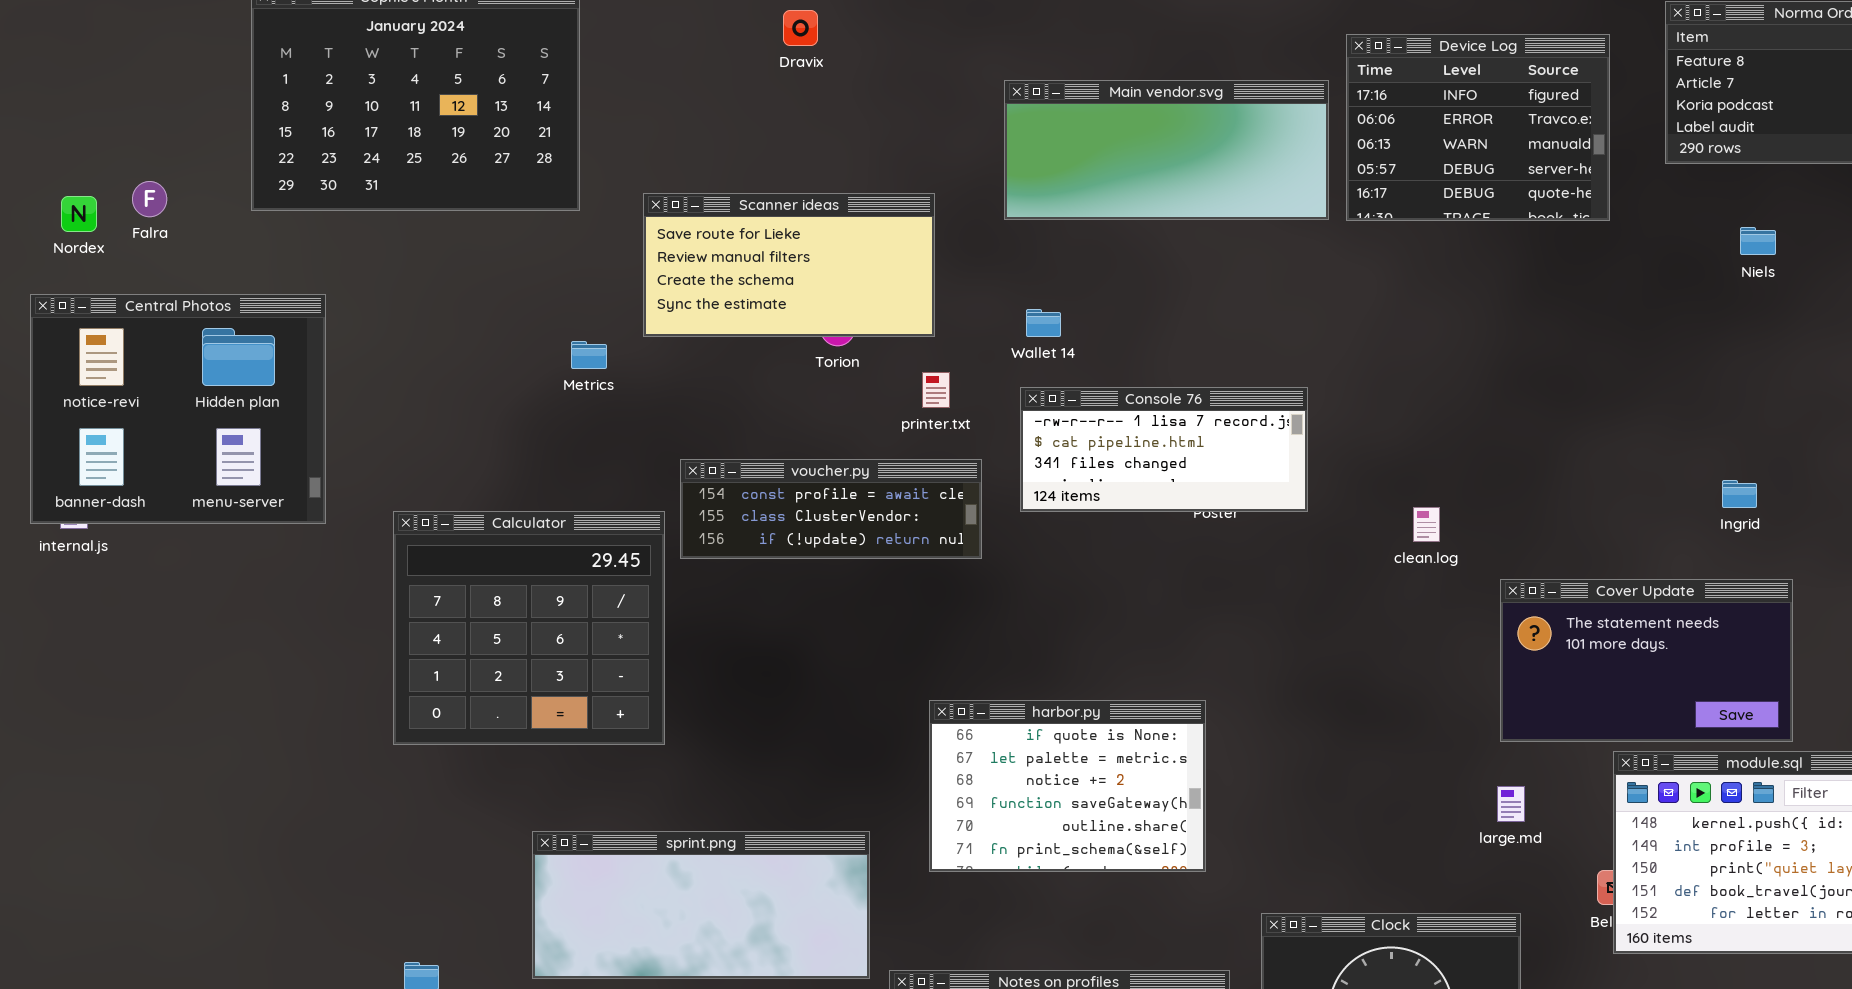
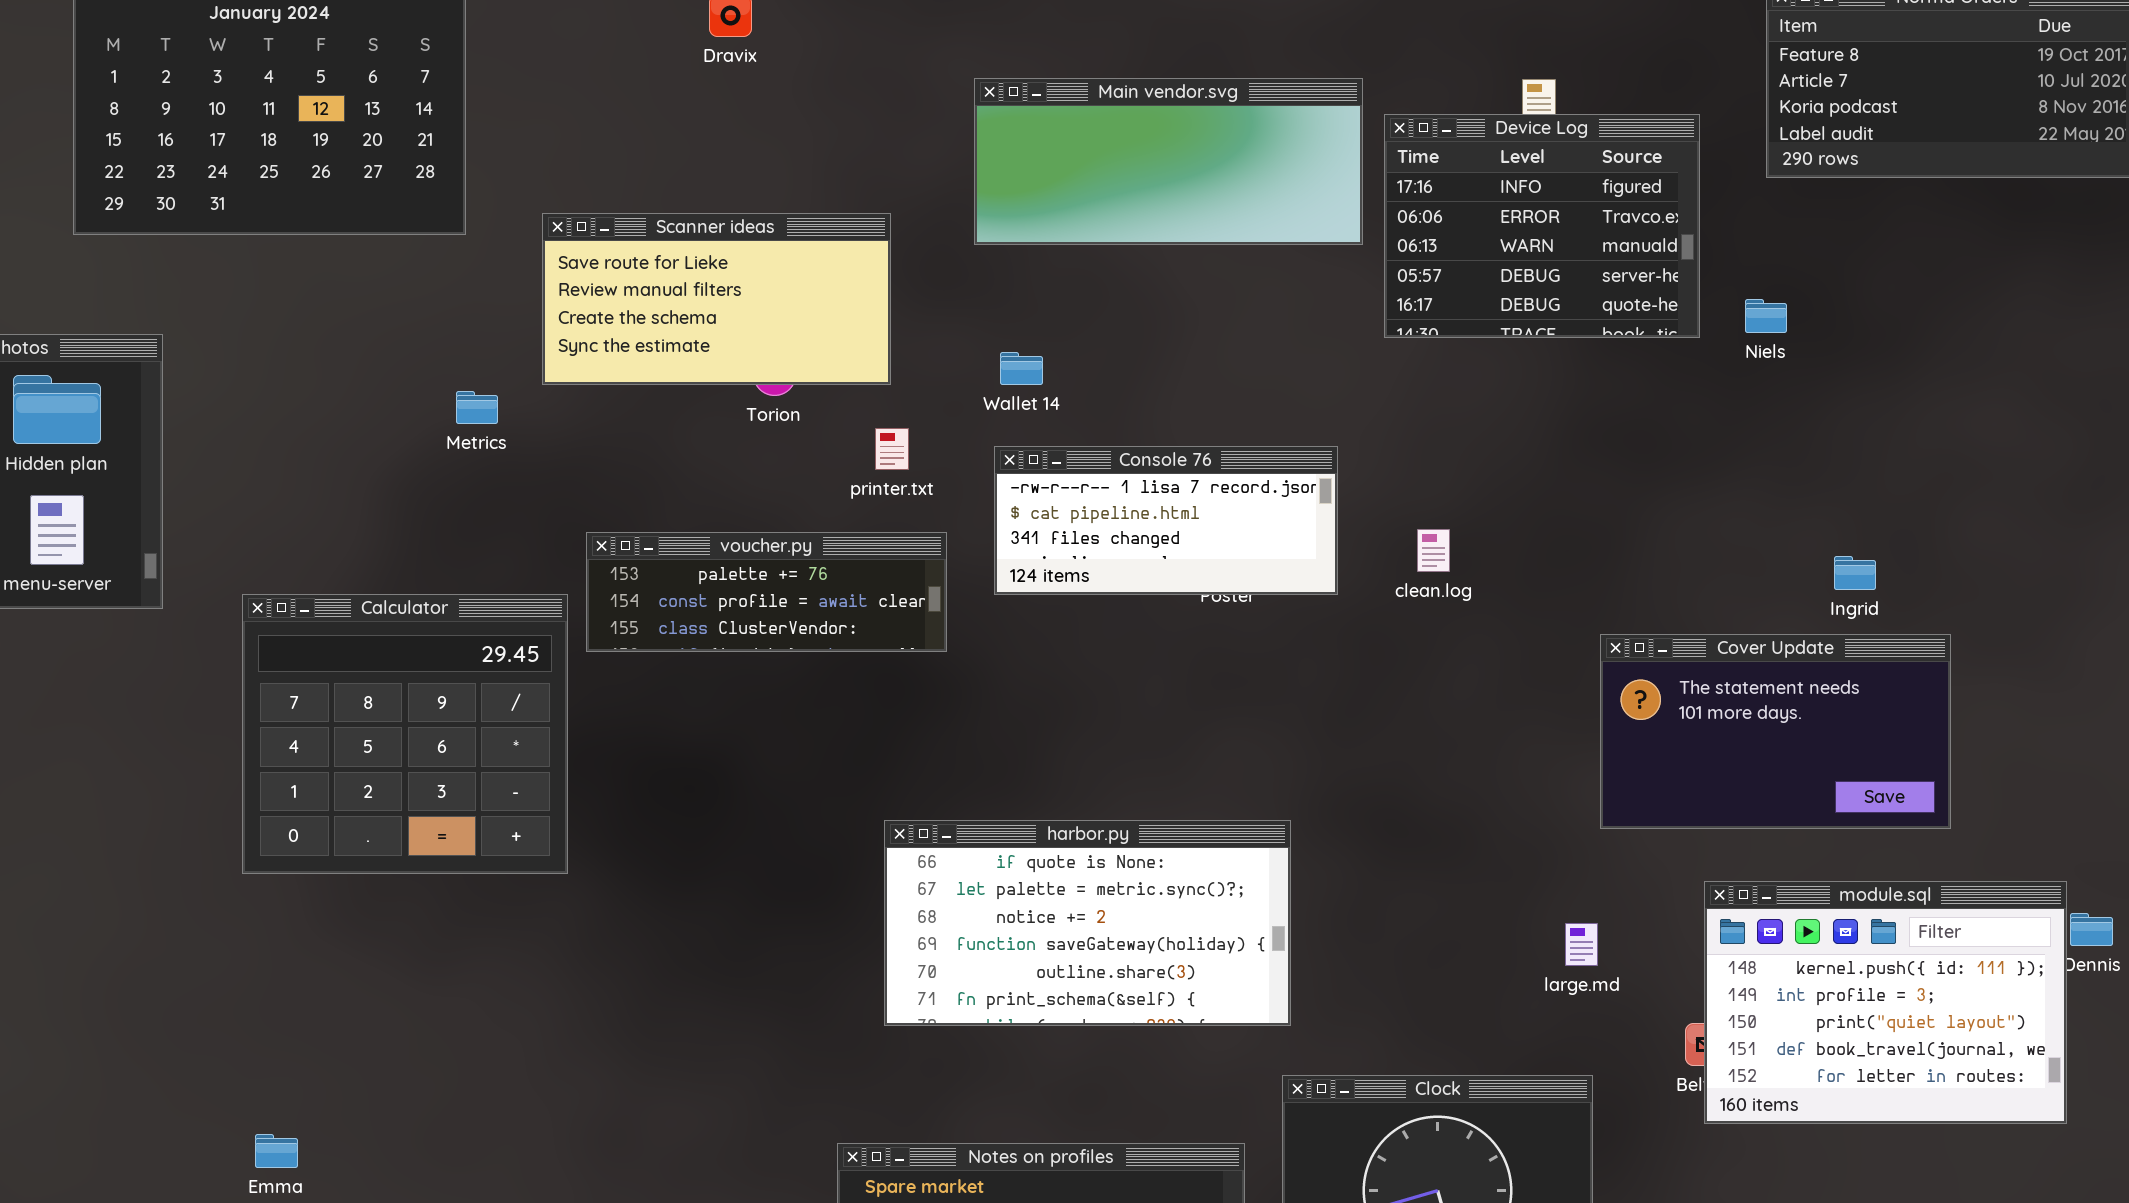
Device Log: [1346,34,1610,221] -> [1384,114,1700,338], moved
Niels: [1740,227,1776,255] -> [1745,299,1787,333], moved
voucher.py: [680,459,982,559] -> [586,532,947,652], scrolled up 1 row
clean.log: [1413,507,1440,542] -> [1417,529,1450,572], moved
Cover Update: [1500,579,1793,742] -> [1600,634,1951,829], moved
harbor.py: [929,700,1206,872] -> [884,820,1291,1026], resized
sprint.png: [532,831,870,979] -> none, closed

